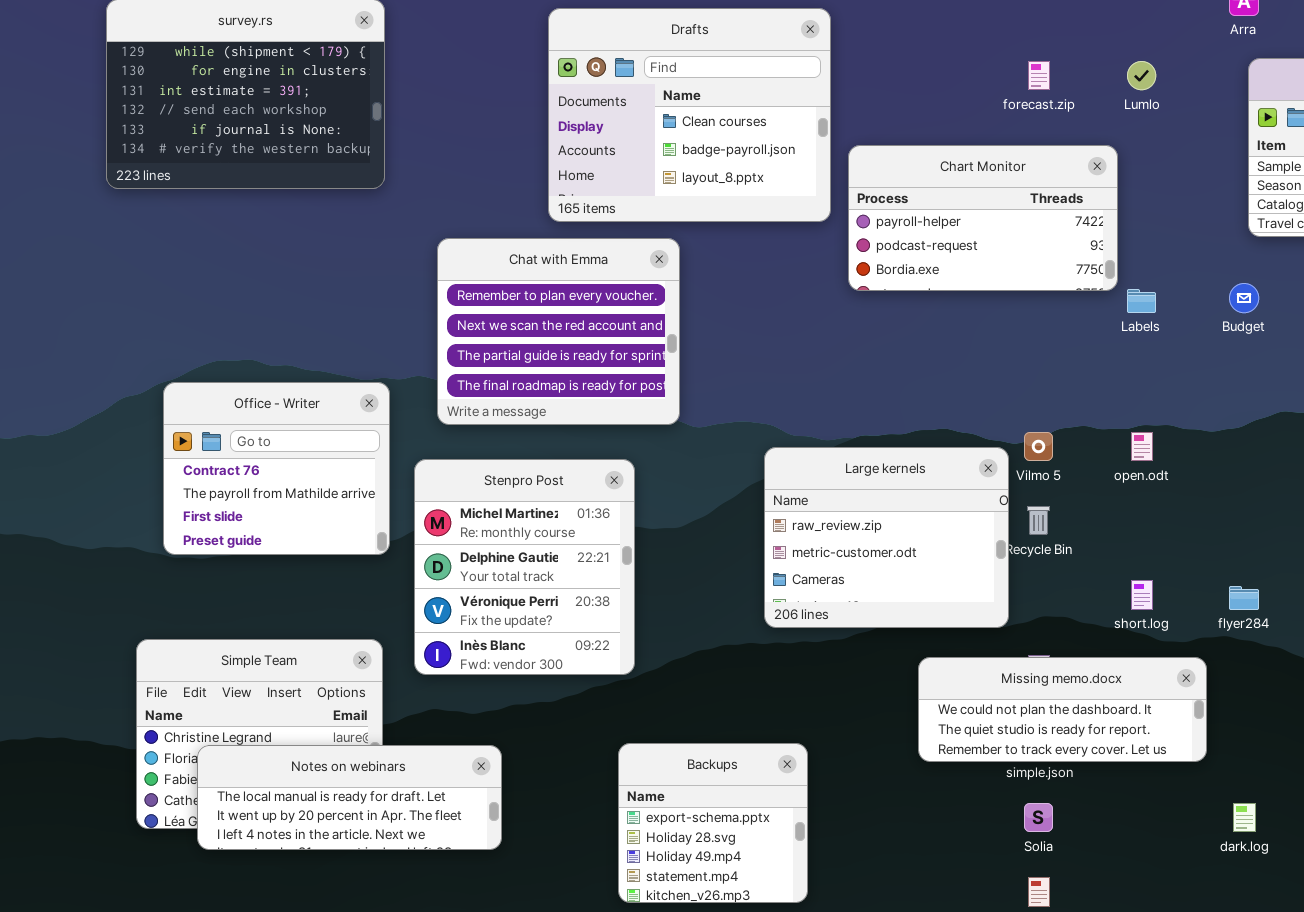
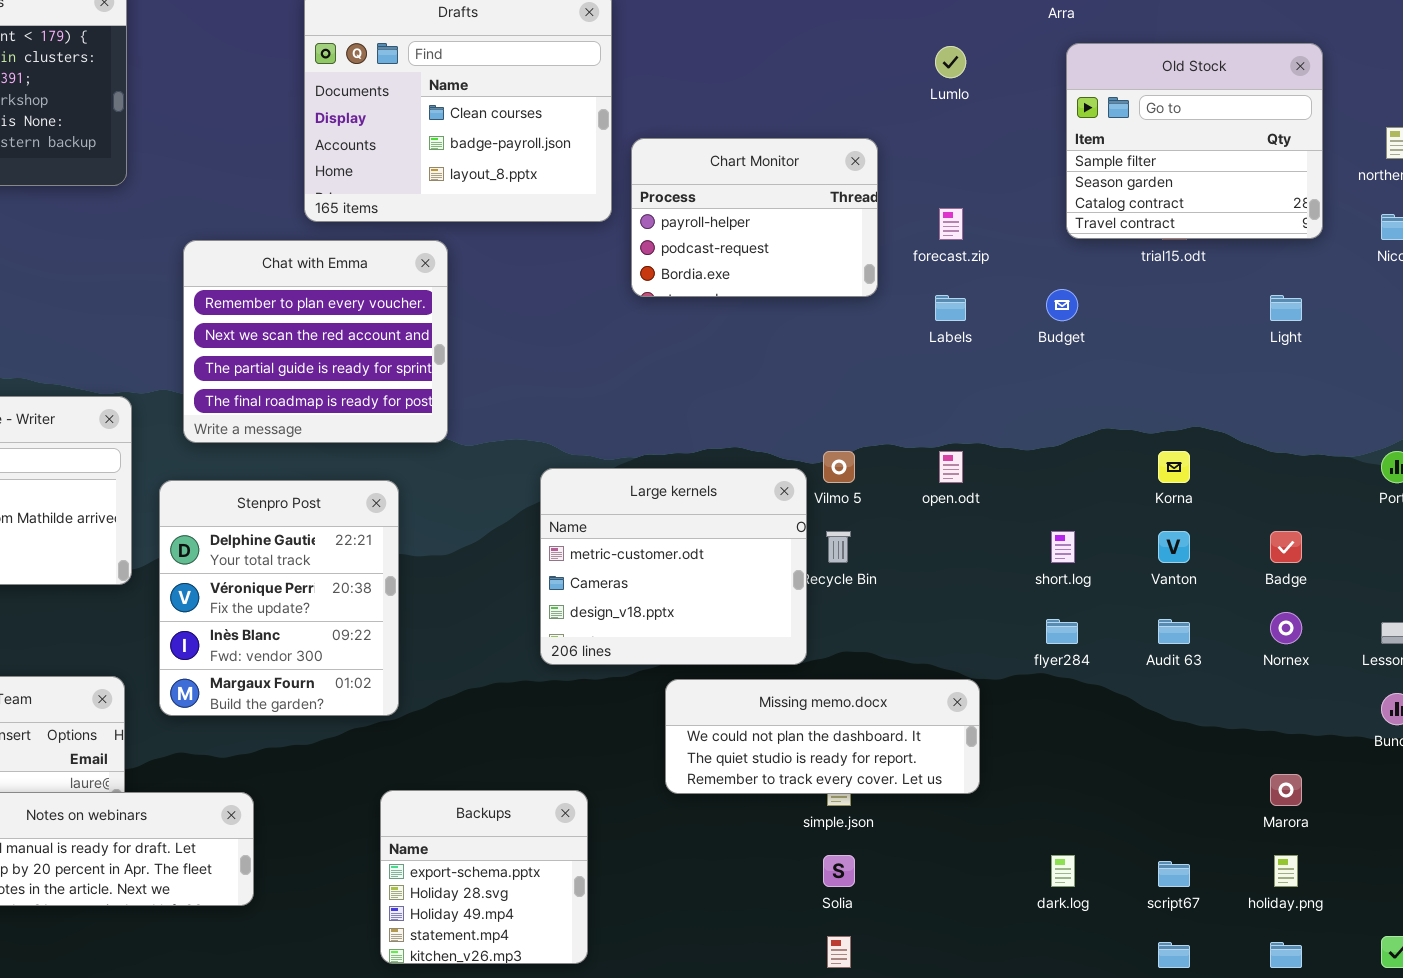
forecast.zip: [1028,61,1050,90] -> [939,208,963,240], moved
Chart Monitor: [848,145,1118,291] -> [631,138,878,297], resized
Large kernels: [764,447,1009,628] -> [540,468,807,665], scrolled down 1 row
Stenpro Post: [414,459,635,675] -> [159,480,399,716], scrolled down 1 row
short.log: [1131,580,1153,610] -> [1051,531,1075,563], moved
Missing memo.docx: [918,657,1207,762] -> [665,679,980,794], moved

